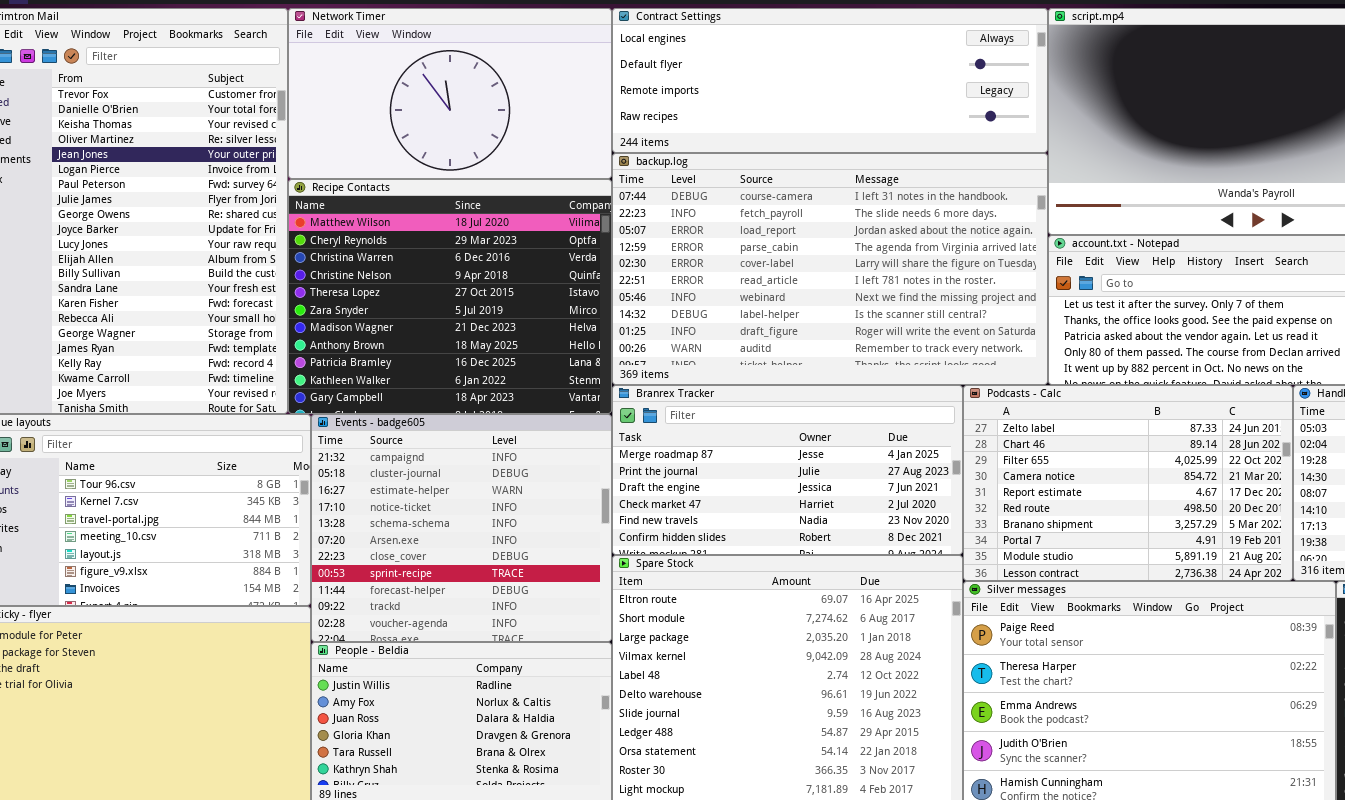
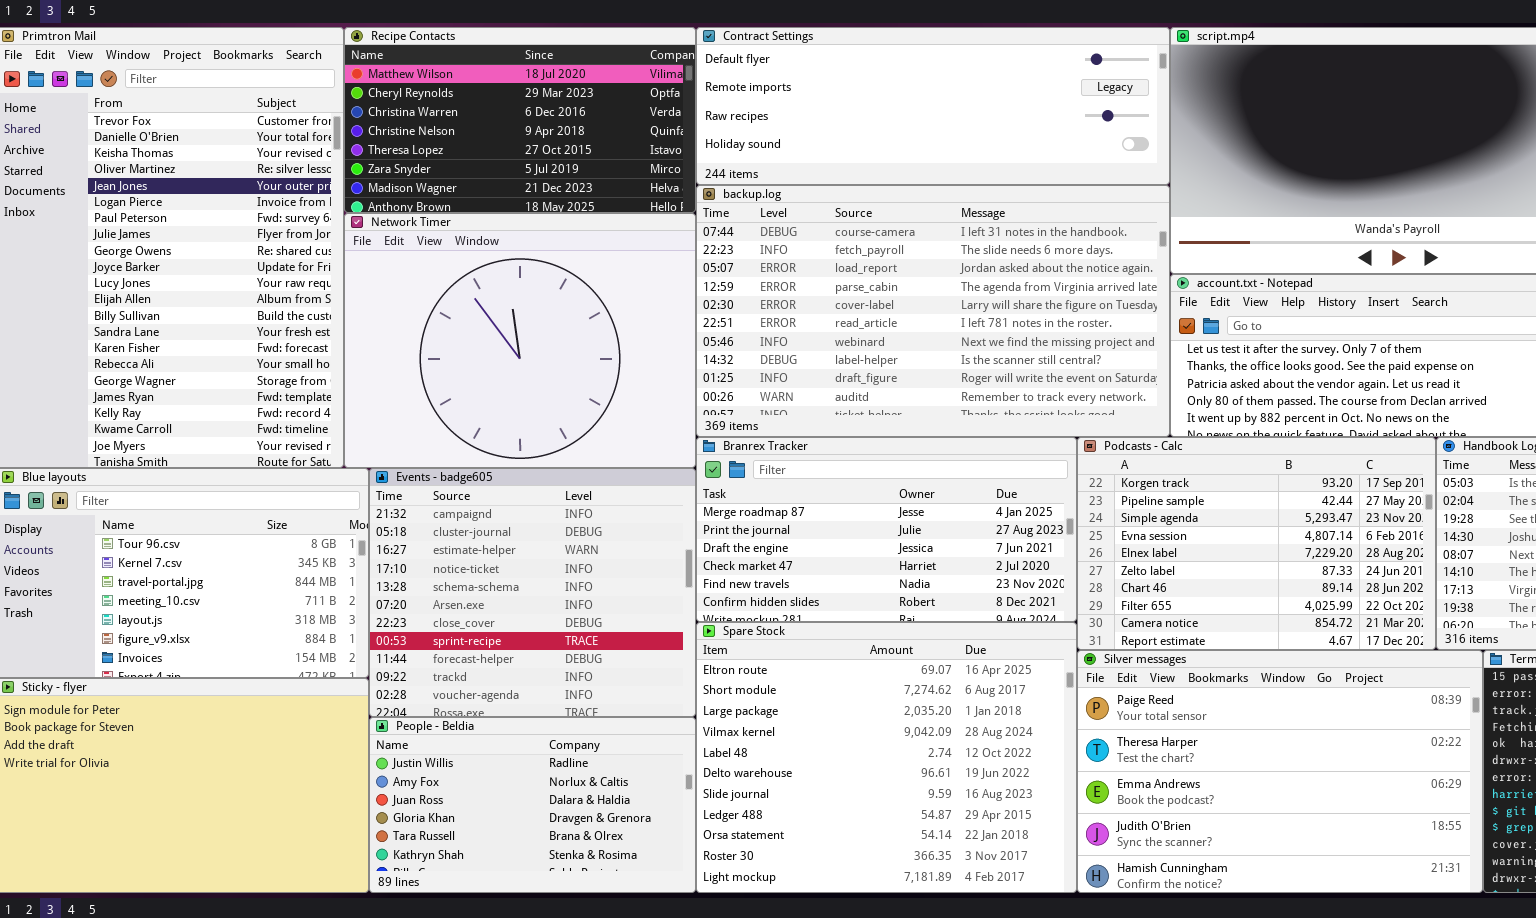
Network Timer: [288,8,612,179] -> [344,213,696,468], moved, resized
Contract Settings: [612,8,1048,153] -> [696,27,1170,185], scrolled down 1 row
Recipe Contacts: [288,179,612,414] -> [344,27,696,213], moved, resized
Podcasts - Calc: [963,385,1293,581] -> [1077,437,1436,650], scrolled up 5 rows

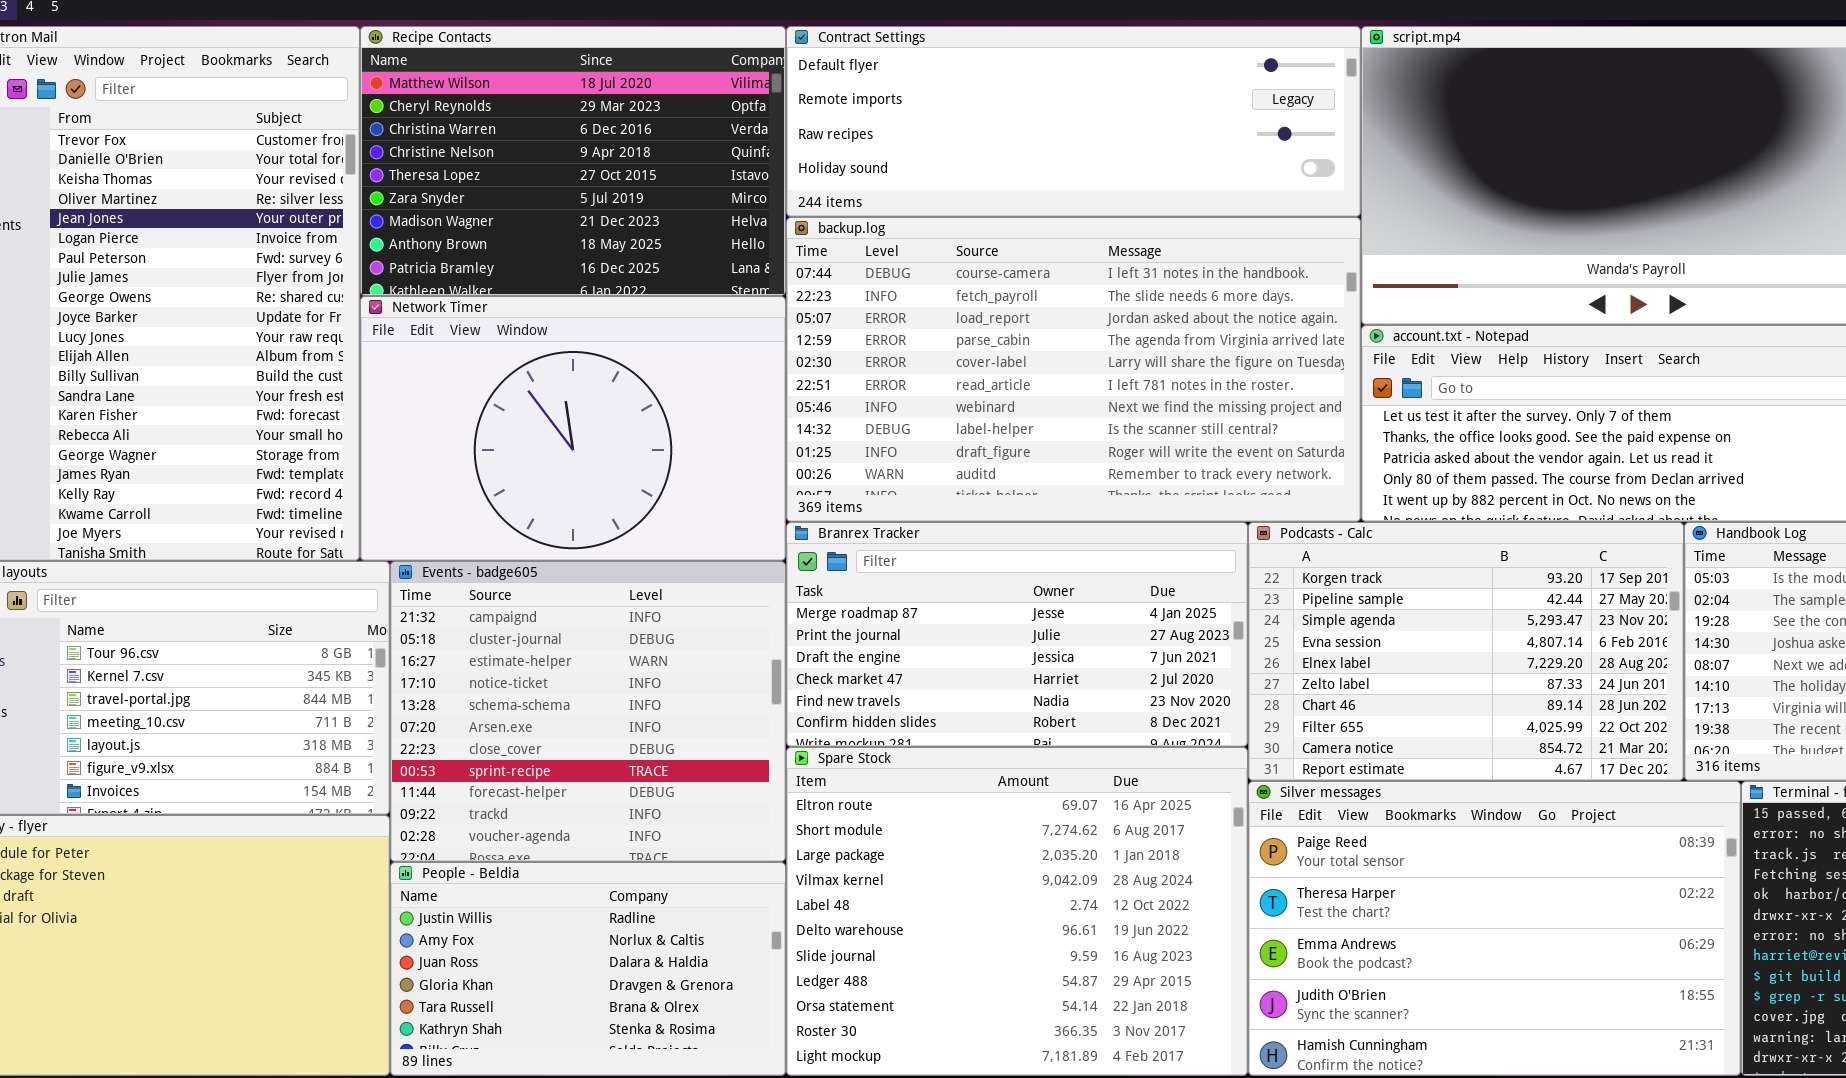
Recipe Contacts: [344,27,696,213] -> [360,26,786,296], resized
Network Timer: [344,213,696,468] -> [360,296,786,561], resized

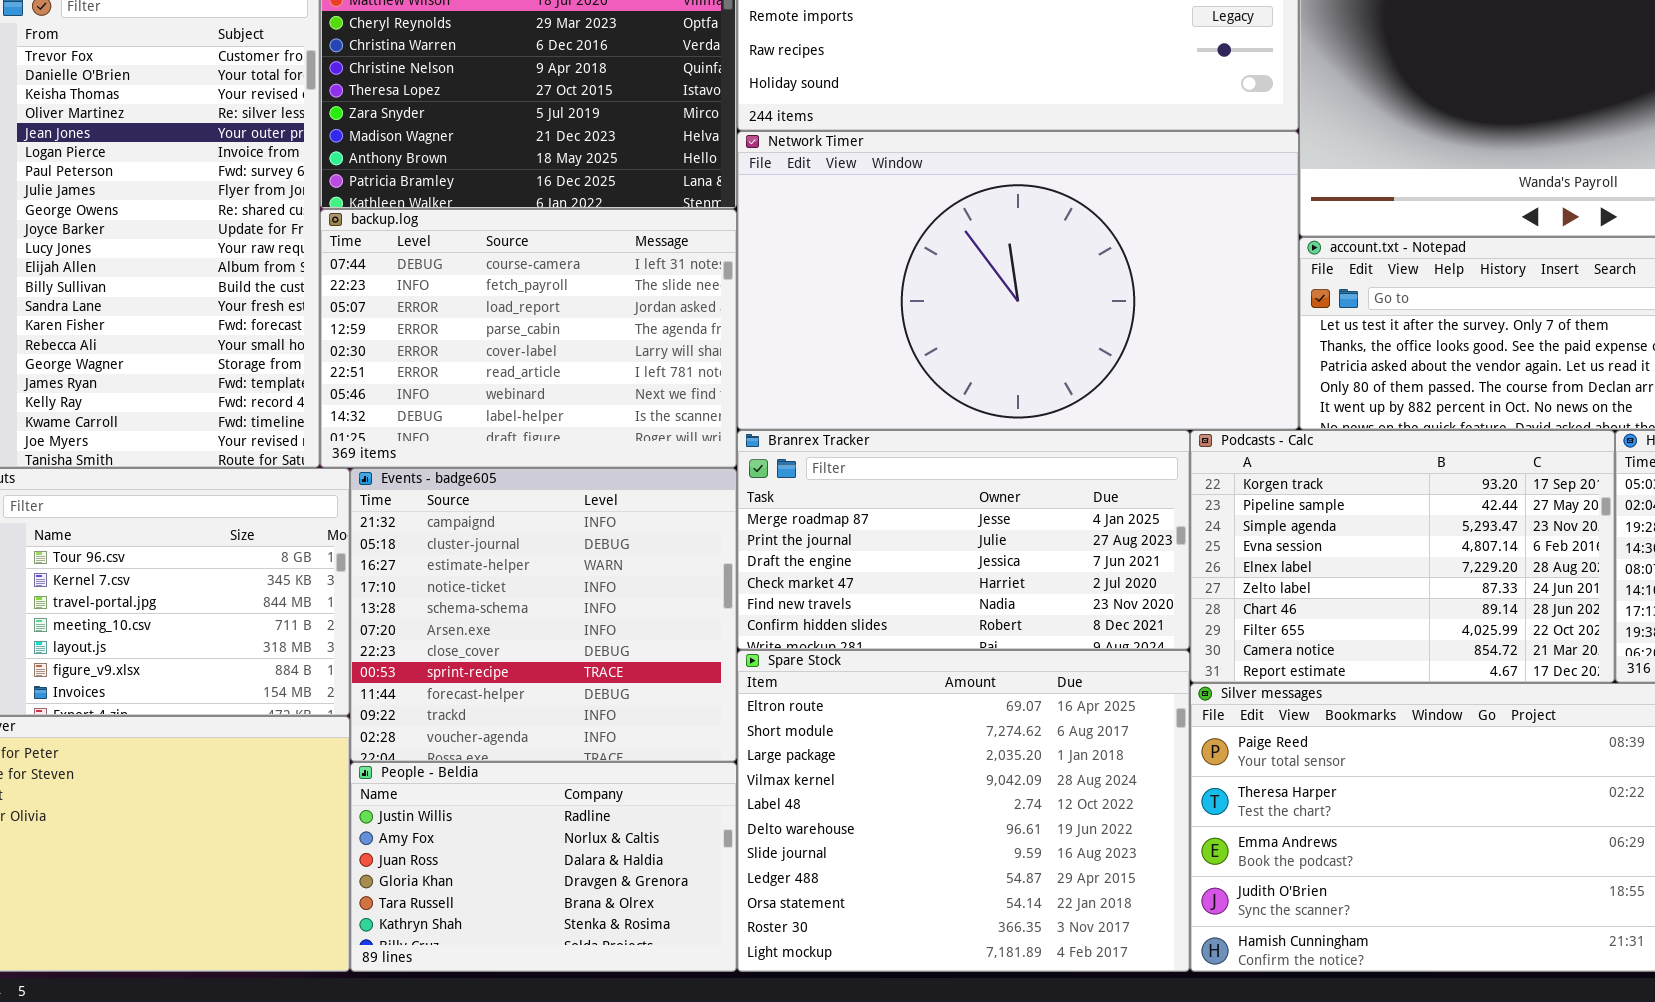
backup.log: [786,217,1361,522] -> [320,209,737,468], moved, resized
Network Timer: [360,296,786,561] -> [737,131,1299,430], moved, resized

